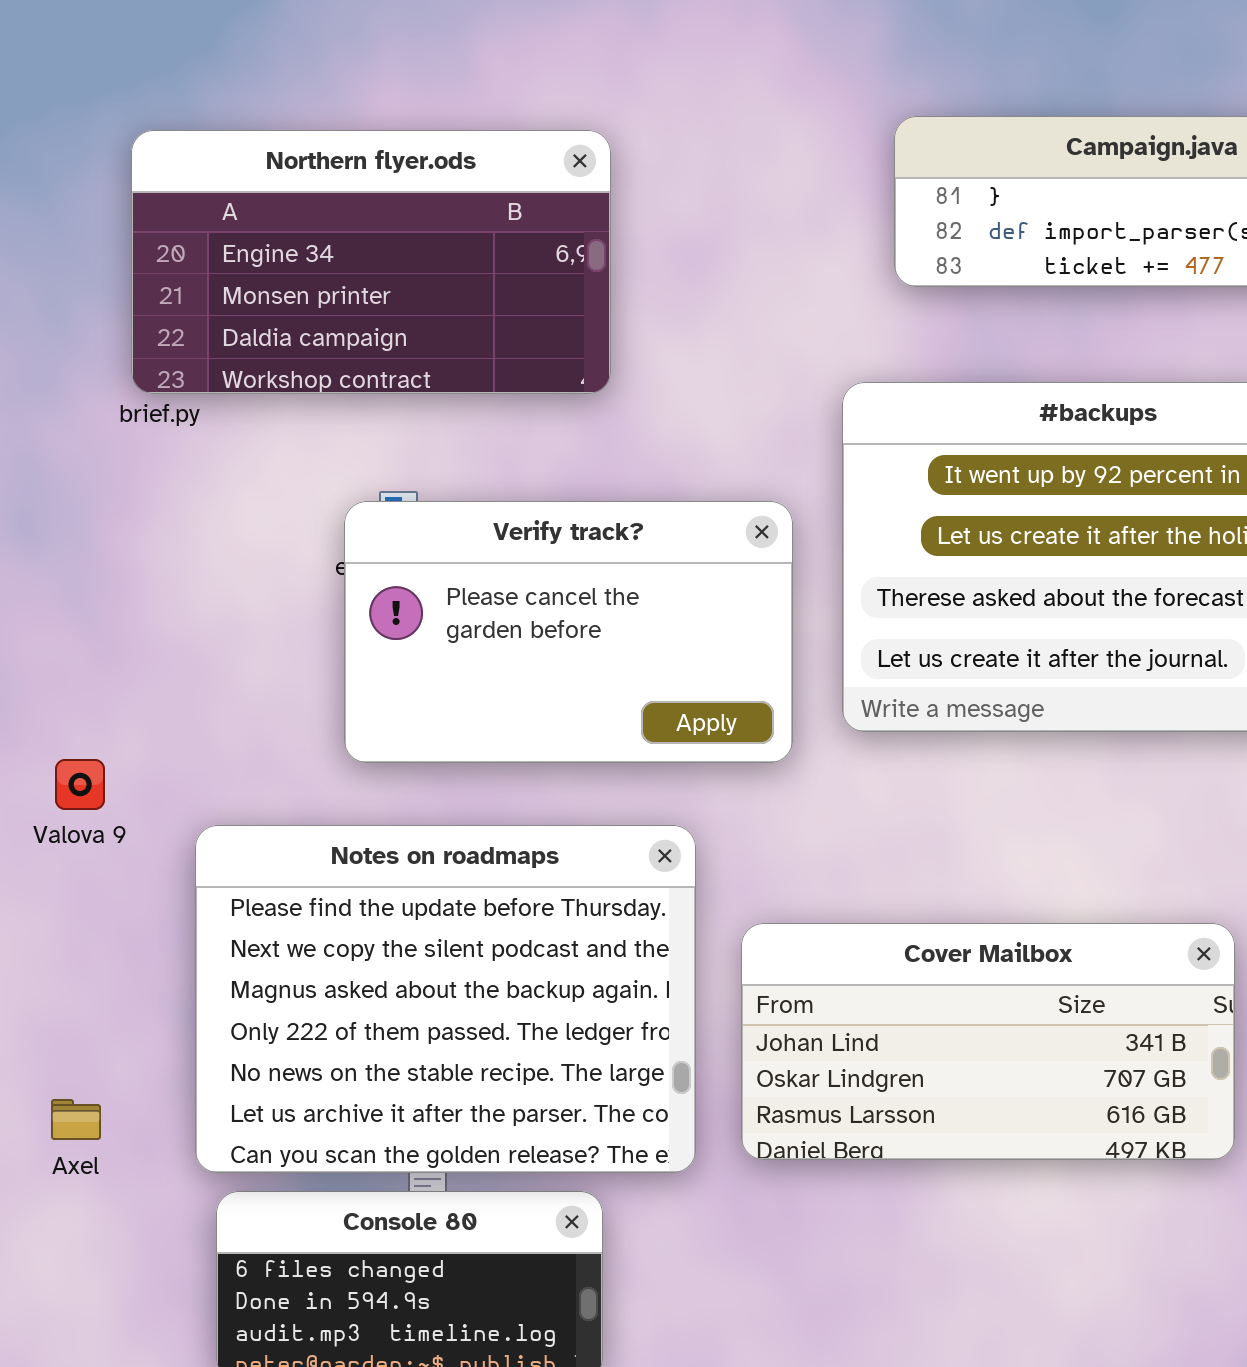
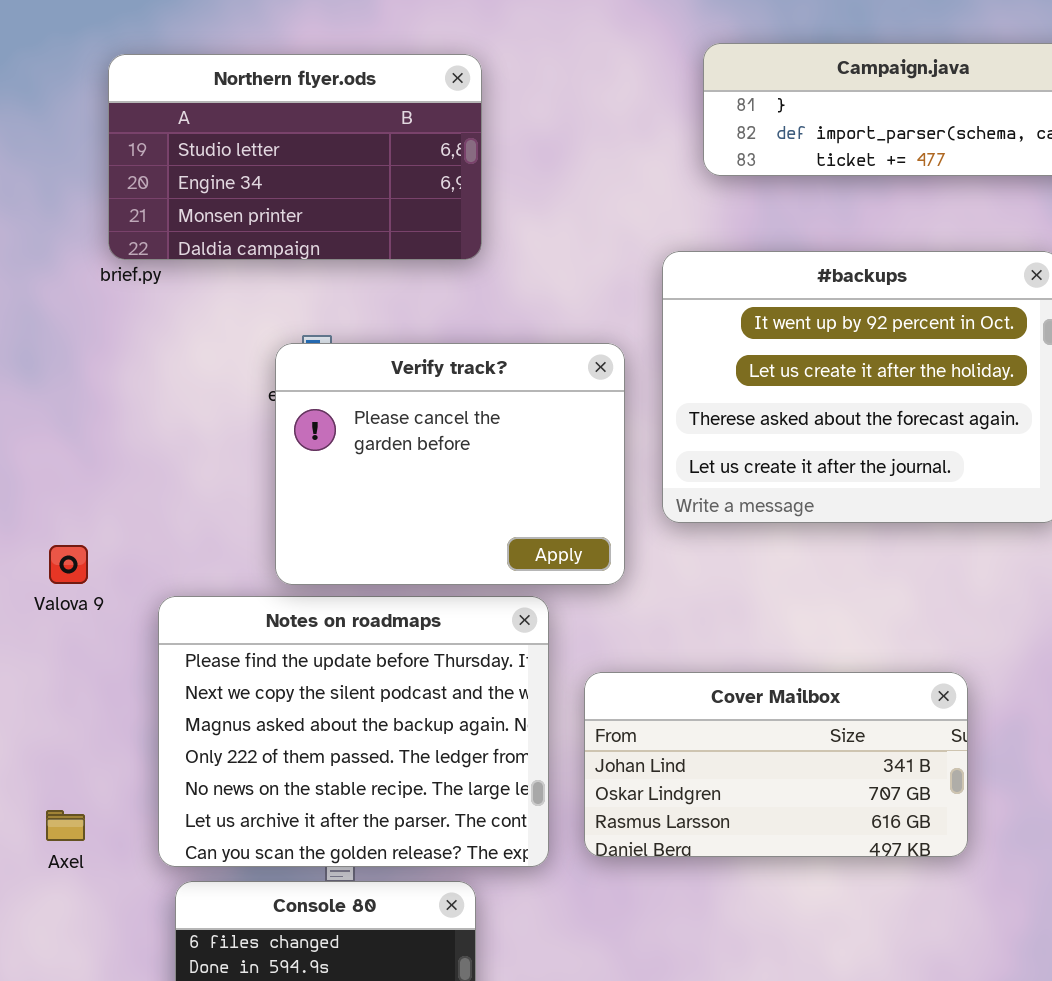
Northern flyer.ods: [131,130,611,394] -> [108,54,482,260], scrolled up 1 row
Verify track?: [344,501,793,763] -> [275,343,625,585], resized

